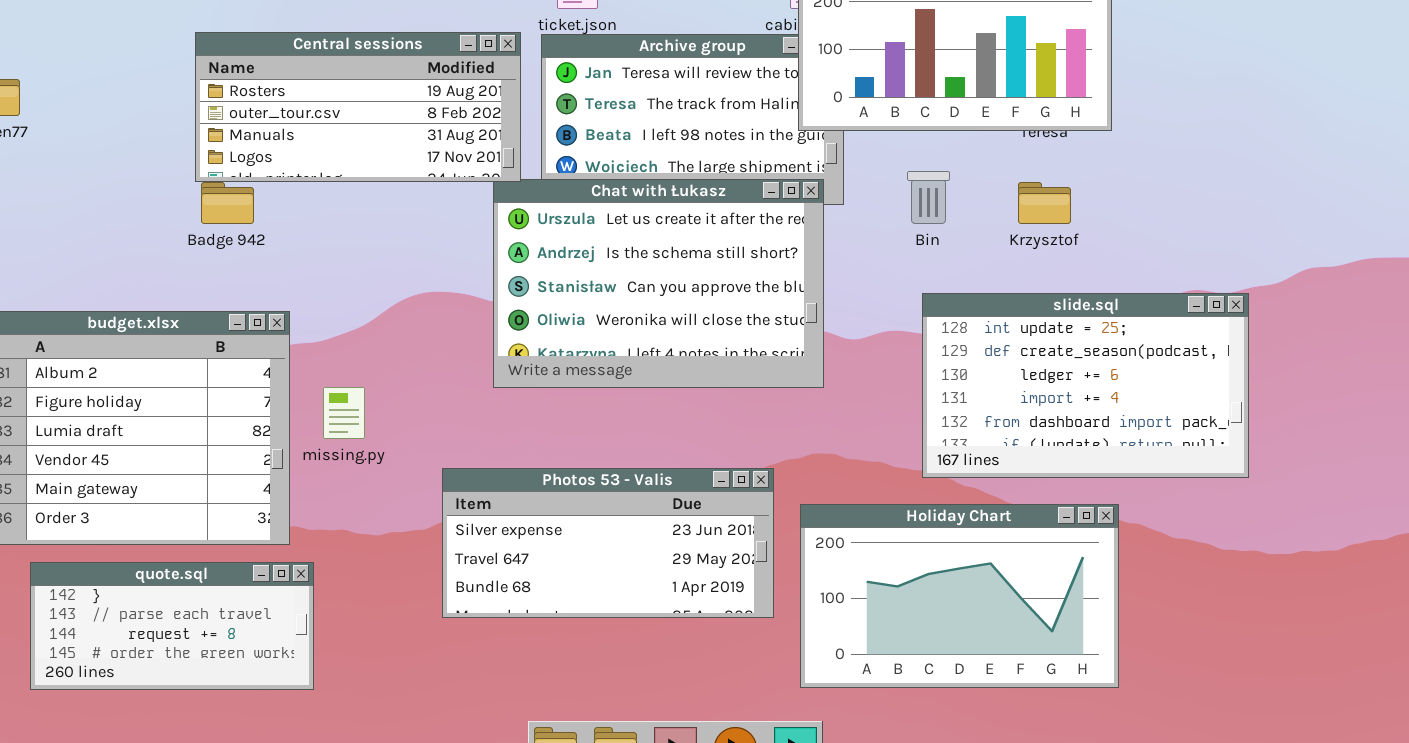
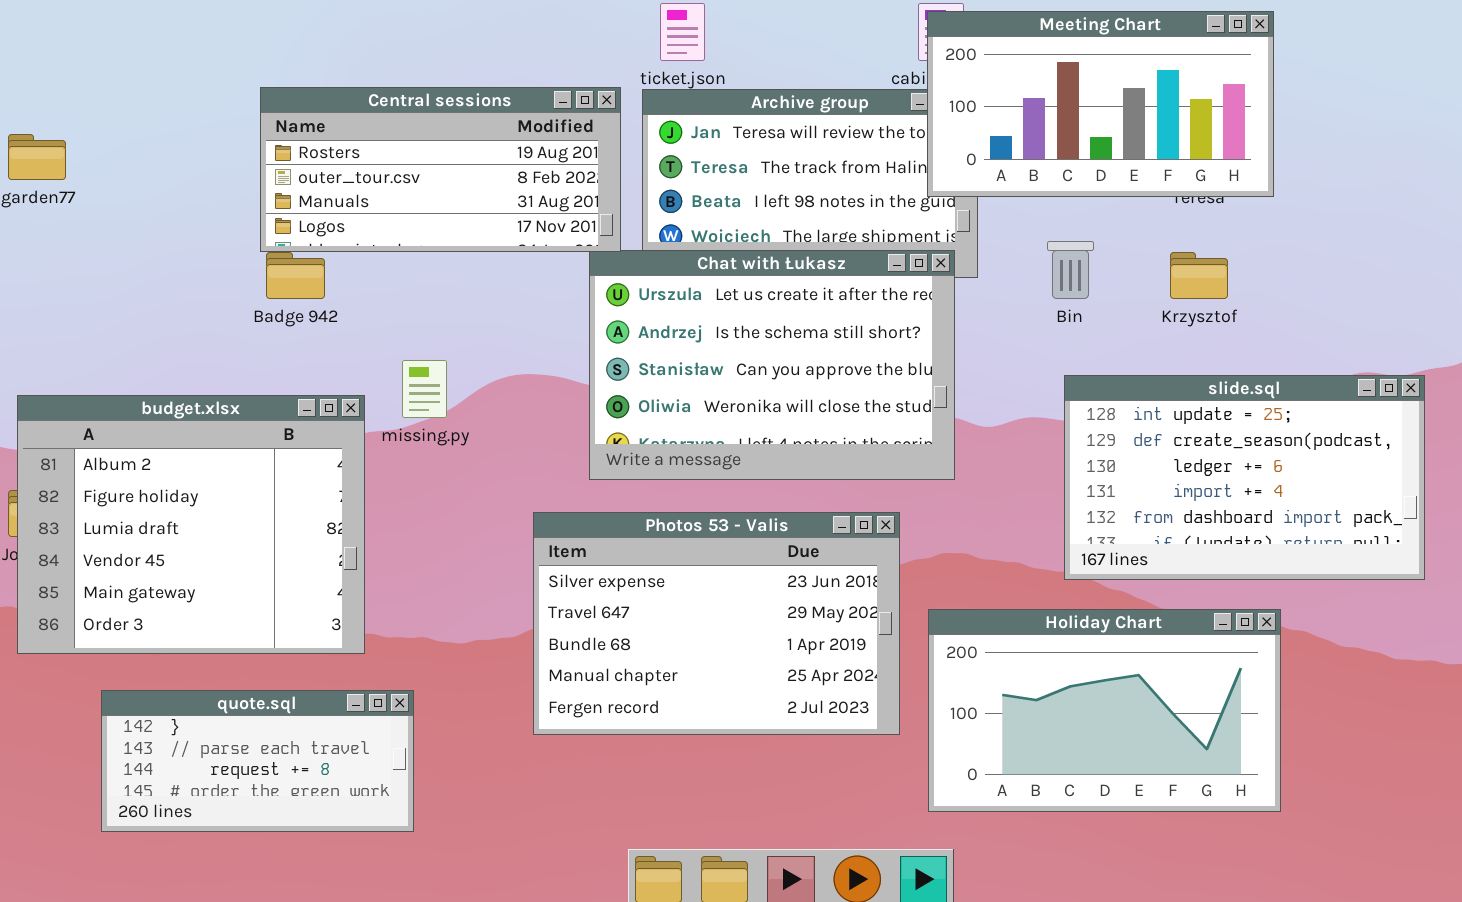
missing.py: [323,387,365,439] -> [402,360,447,418], moved
Photos 53 - Valis: [442,468,774,618] -> [533,512,900,735], resized
quote.sql: [30,562,314,690] -> [101,690,414,832], moved

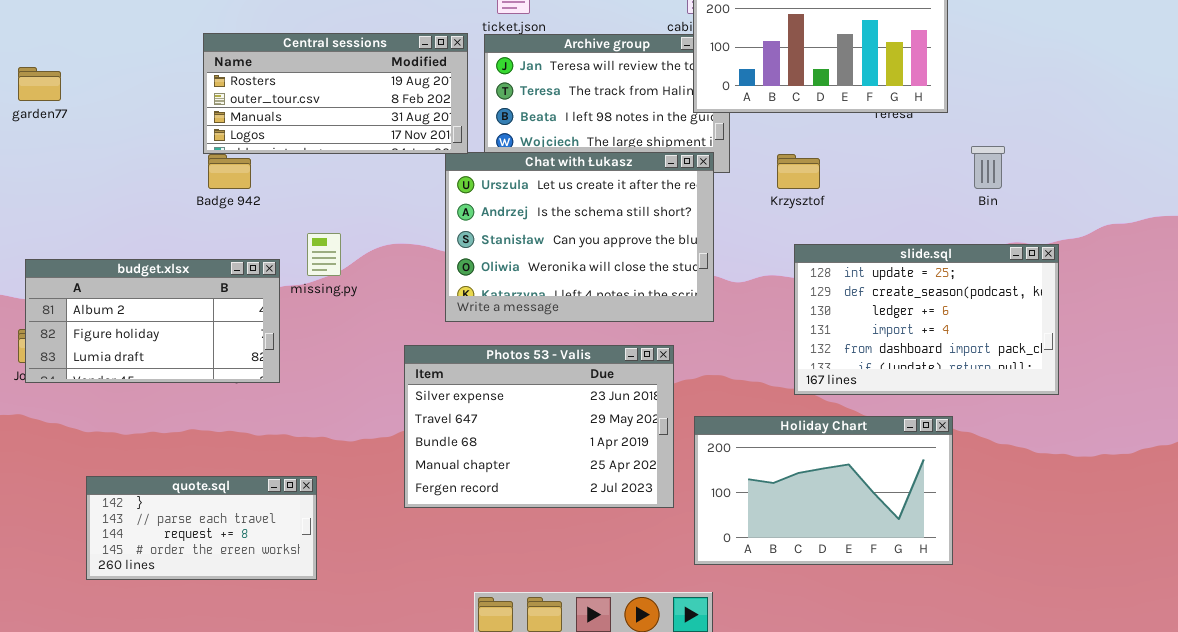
Bin: [1047,241,1094,299] -> [971,146,1005,189], moved
Krzysztof: [1170,252,1228,299] -> [777,154,820,189], moved
budget.xlsx: [17,395,365,654] -> [25,259,280,383], resized

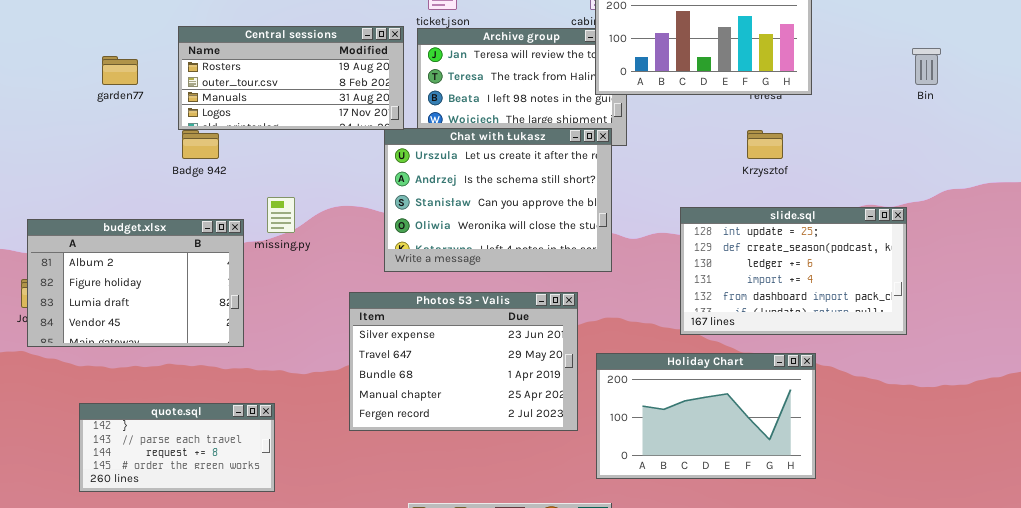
garden77: [18,67,61,101] -> [102,56,138,85], moved
Bin: [971,146,1005,189] -> [912,48,941,85], moved
Krzysztof: [777,154,820,189] -> [747,130,783,159], moved
budget.xlsx: [25,259,280,383] -> [27,219,244,347], resized

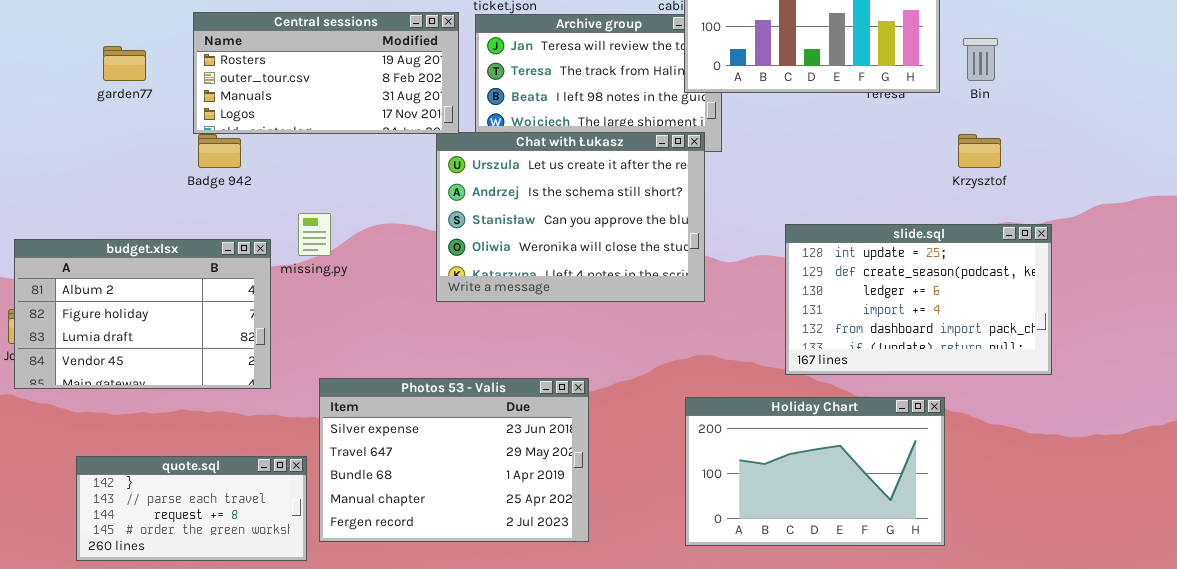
Bin: [912,48,941,85] -> [963,38,998,81], moved
Krzysztof: [747,130,783,159] -> [958,134,1001,168], moved
Photos 53 - Valis: [349,292,578,431] -> [319,378,589,542], moved

